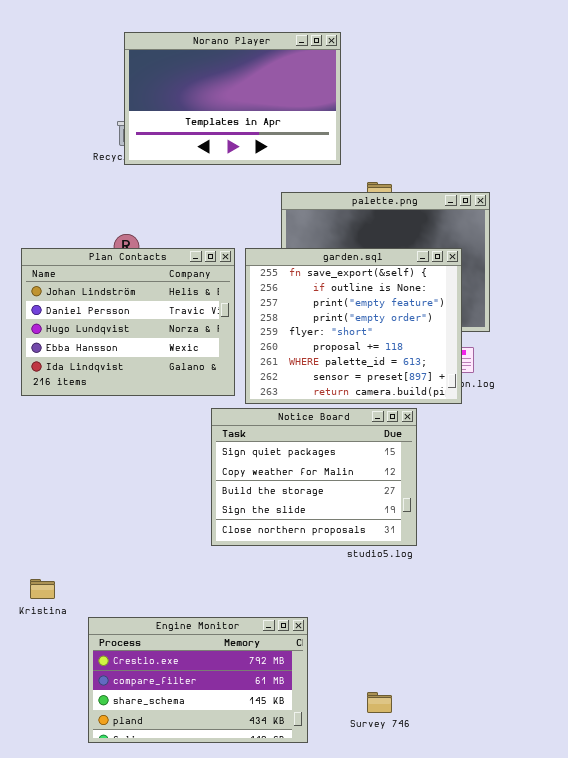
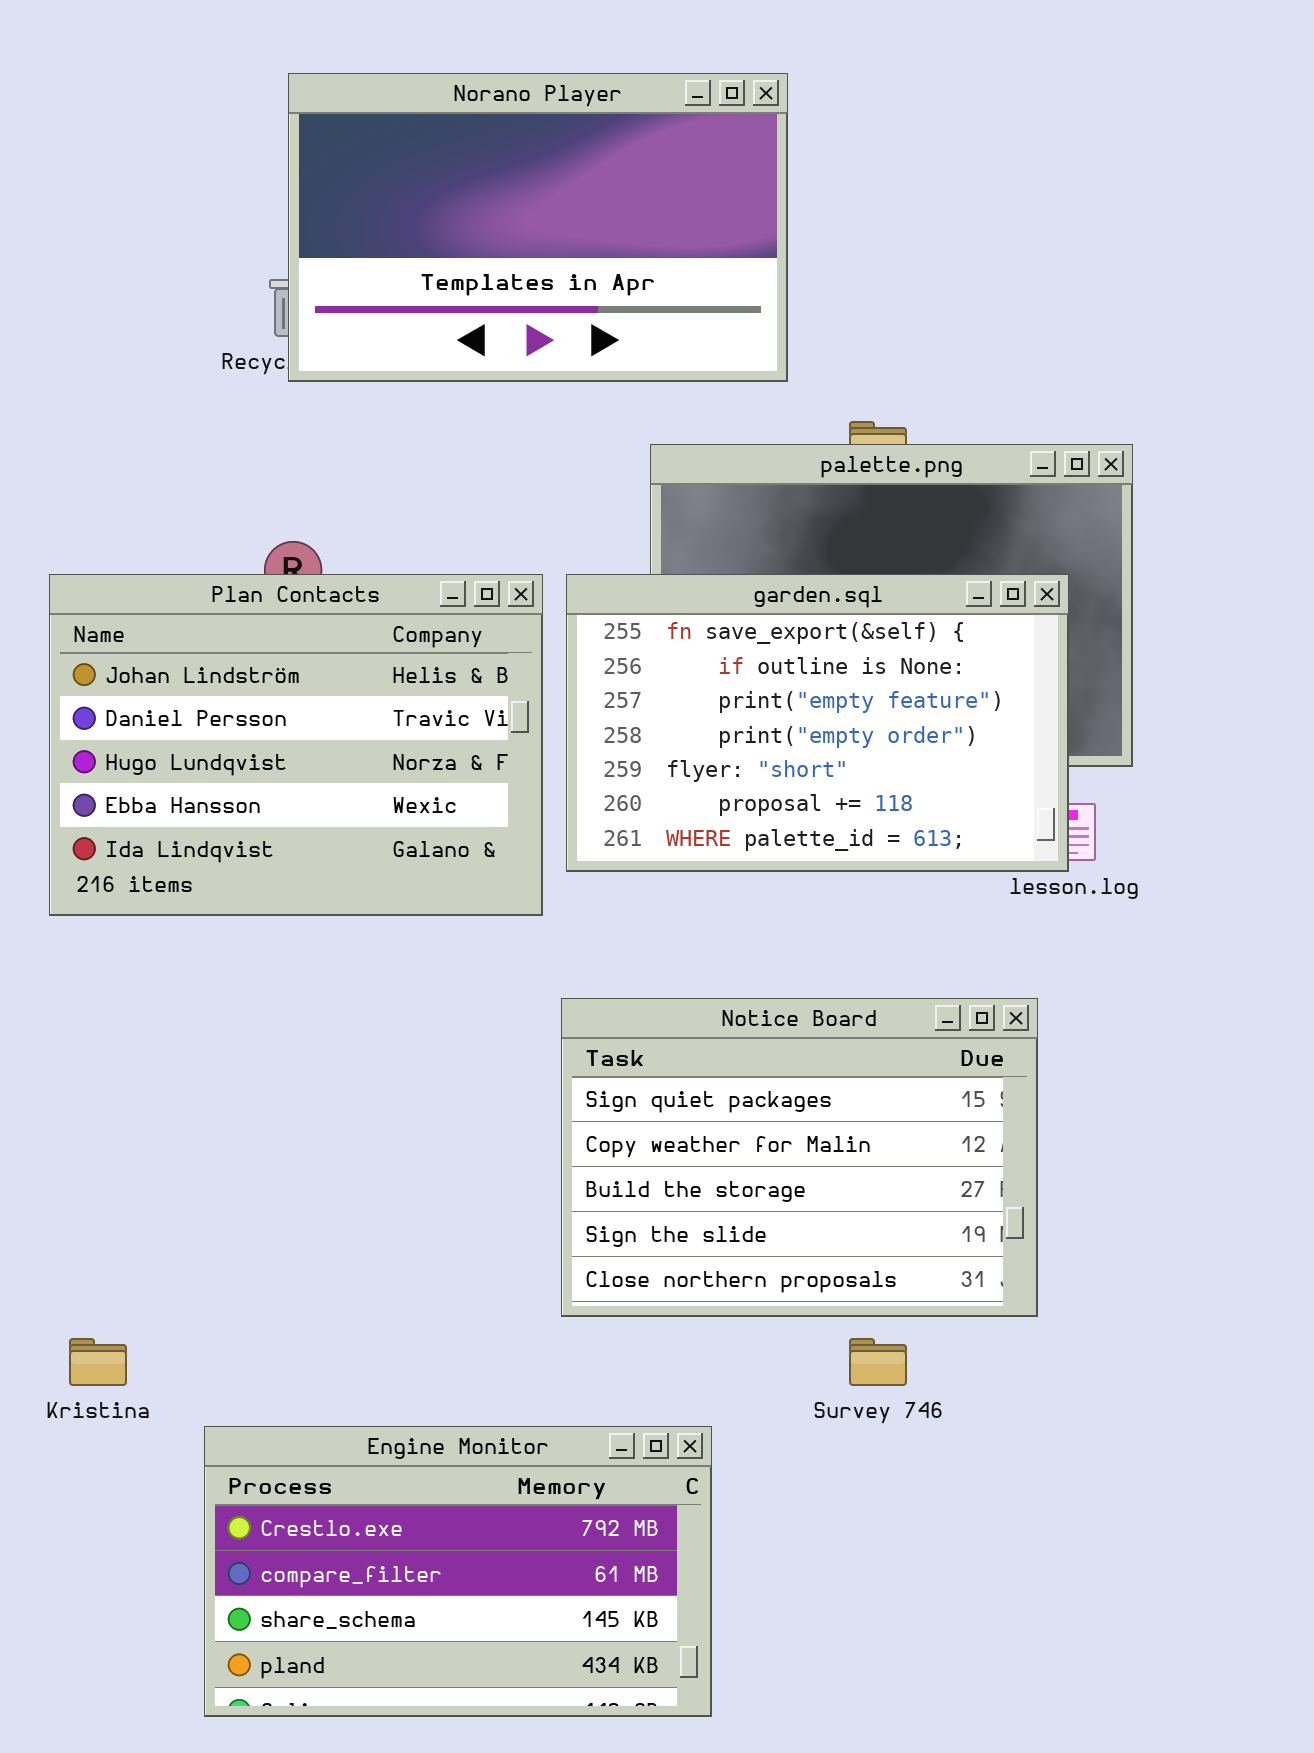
garden.sql: [245,248,462,404] -> [566,574,1069,872], resized
Notice Board: [211,408,417,546] -> [561,998,1038,1317], moved
Survey 746: [367,692,392,713] -> [849,1338,907,1386], moved

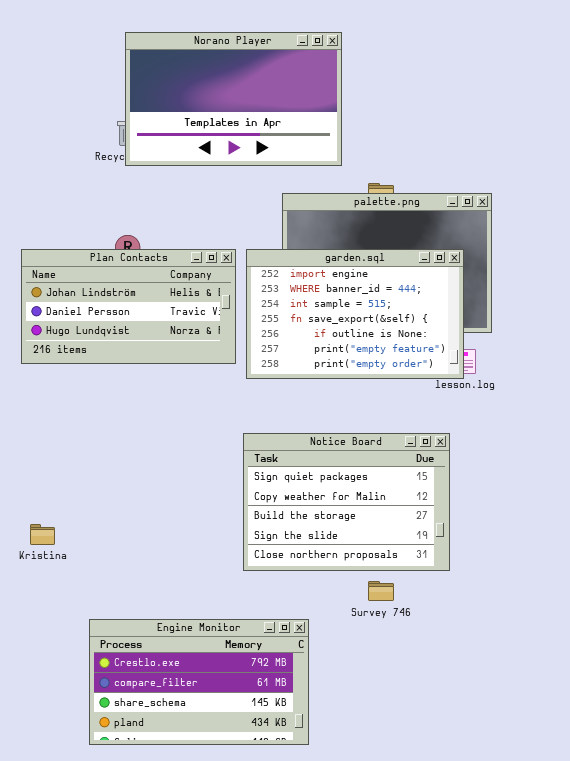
Plan Contacts: [49,574,543,916] -> [21,249,236,364], resized
garden.sql: [566,574,1069,872] -> [246,249,464,379], scrolled up 3 rows
Kristina: [69,1338,127,1386] -> [30,524,55,545], moved

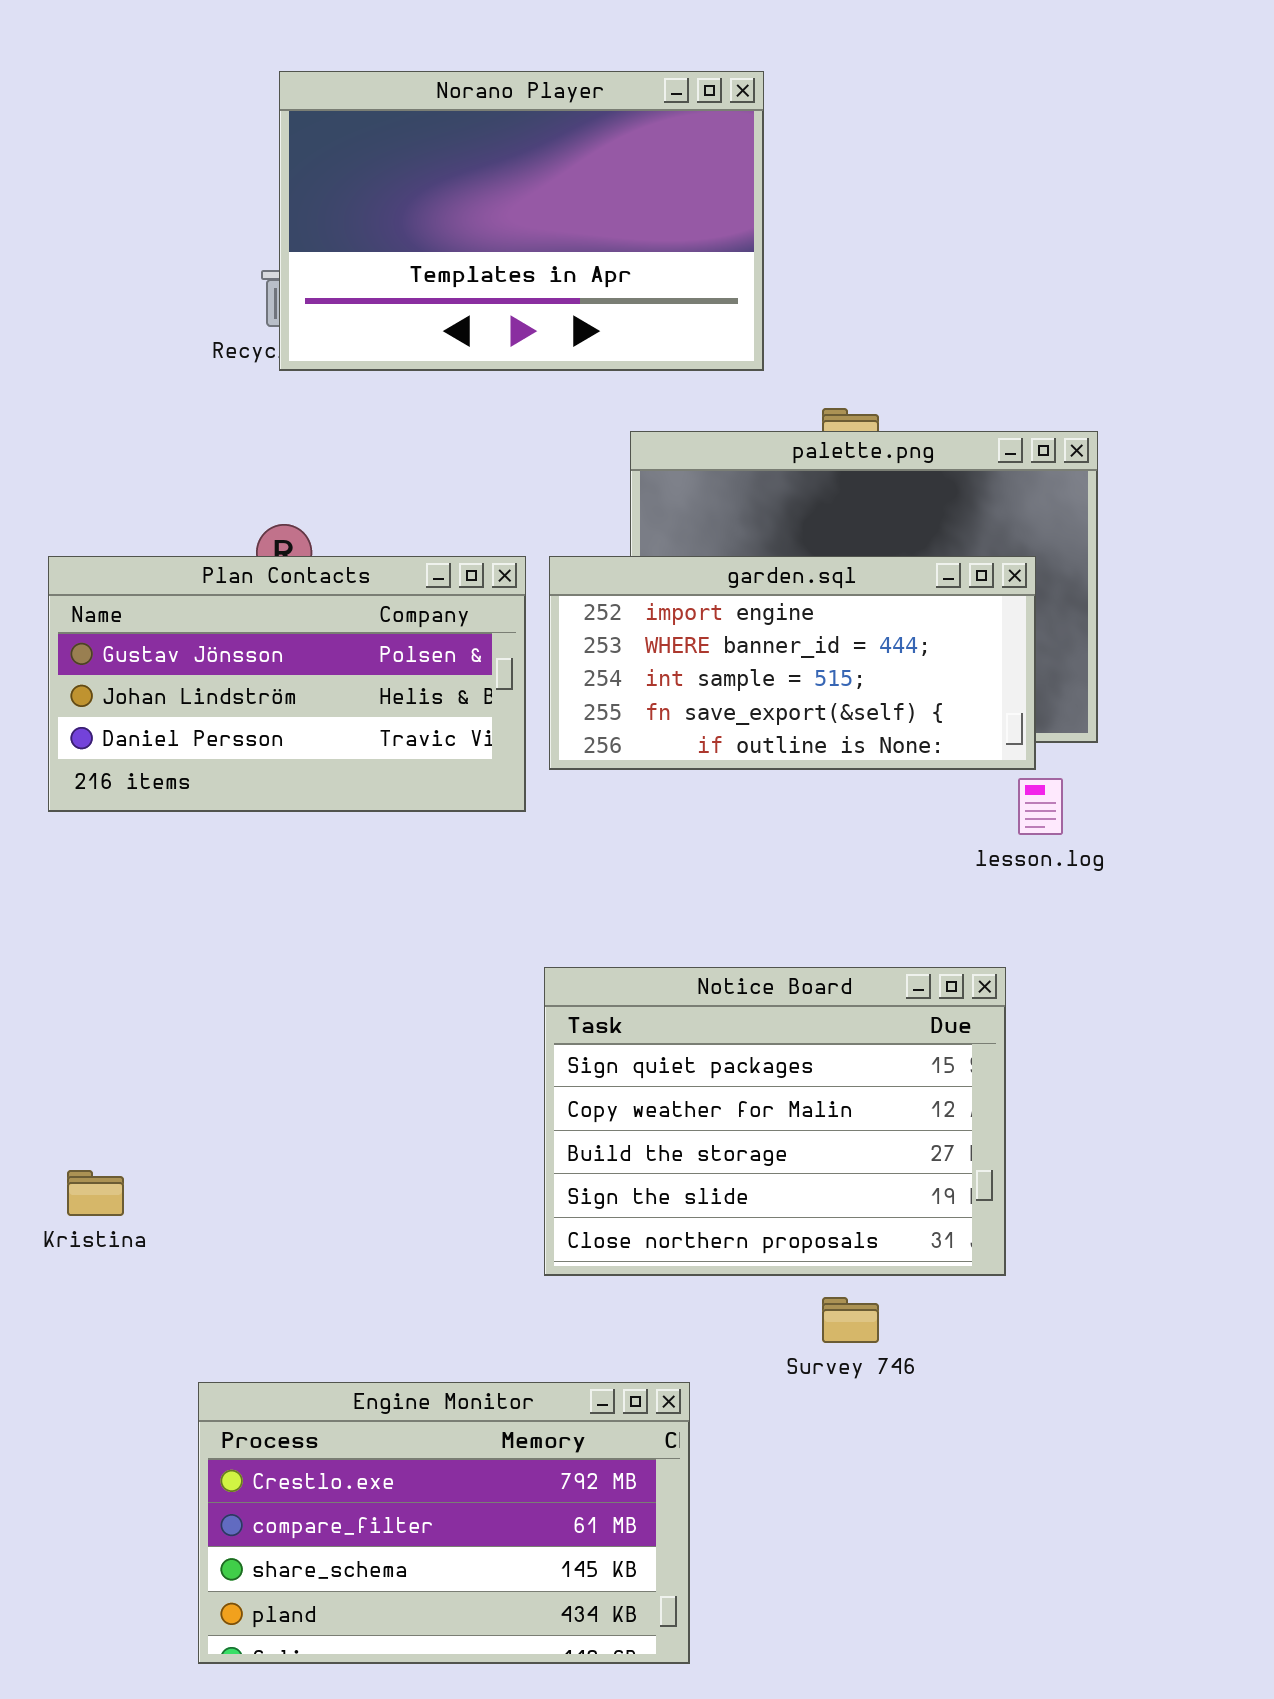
Plan Contacts: [21,249,236,364] -> [48,556,526,812], scrolled up 1 row
garden.sql: [246,249,464,379] -> [549,556,1036,770], resized

